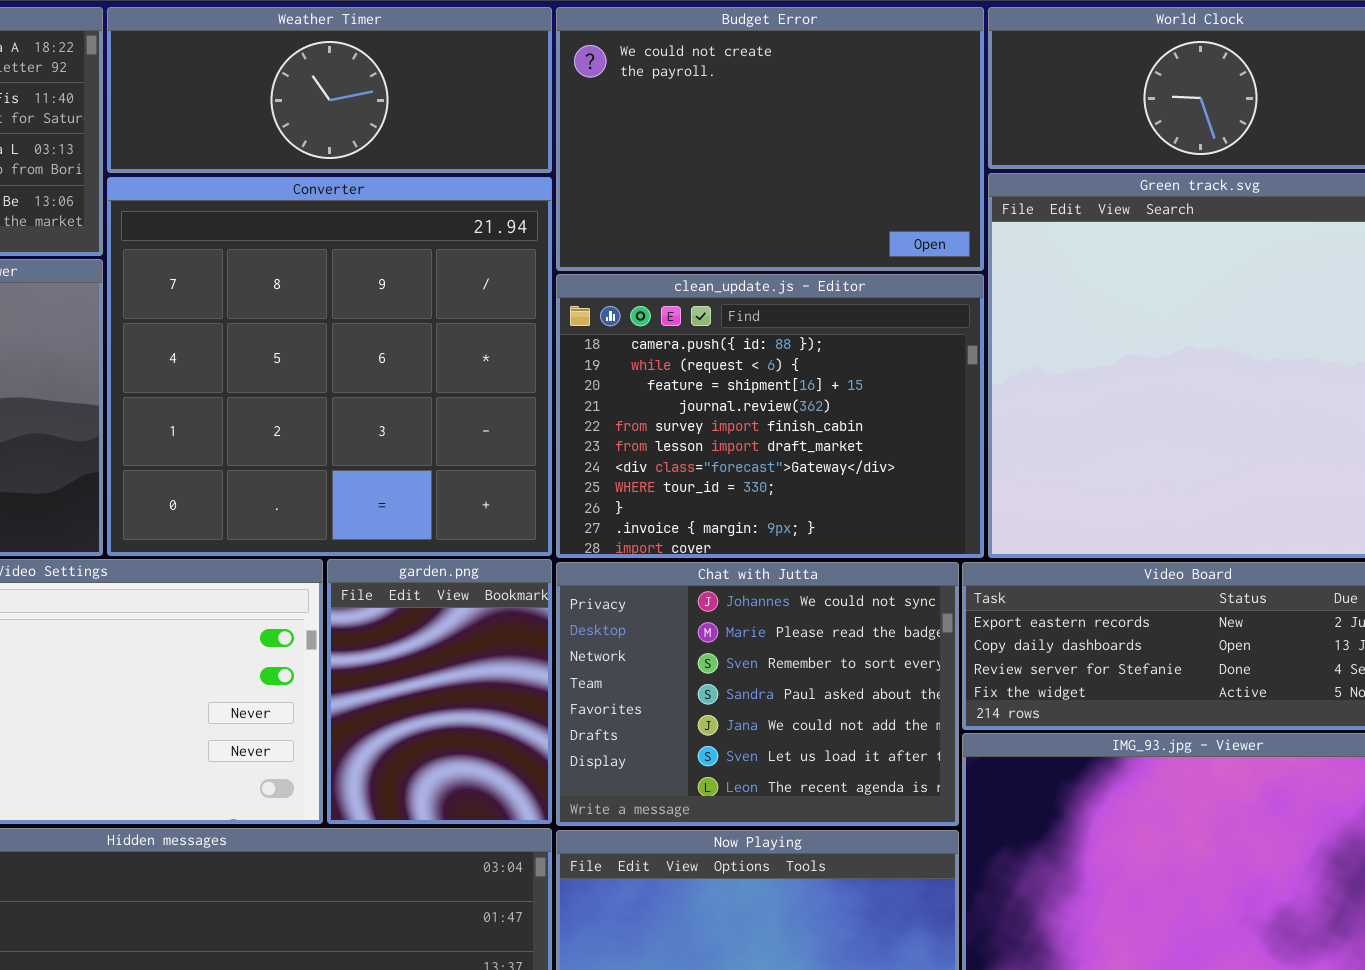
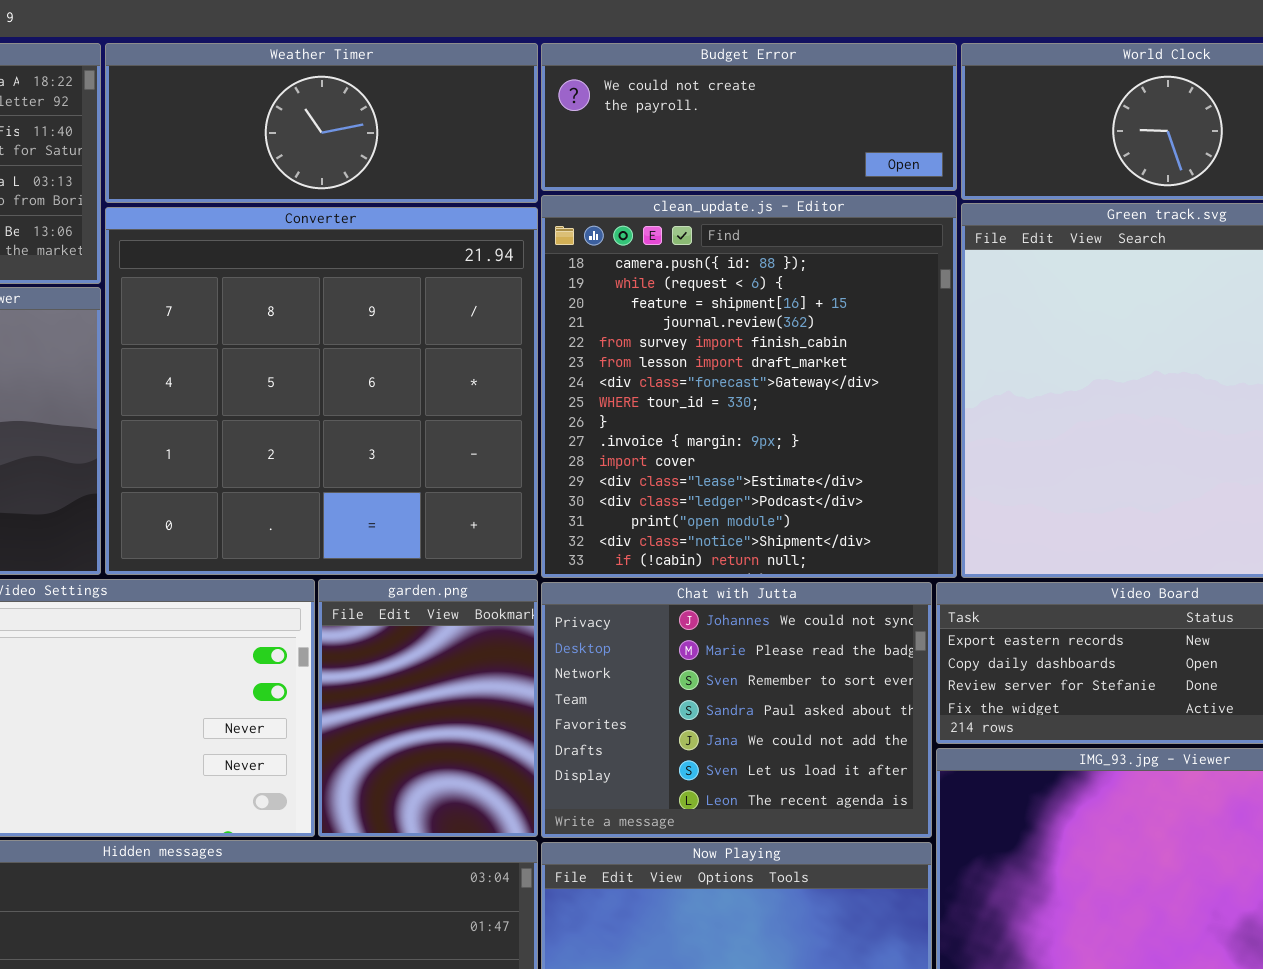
Budget Error: [556,7,984,271] -> [541,43,957,191], resized
clean_update.js - Editor: [556,274,984,558] -> [541,195,957,578], resized

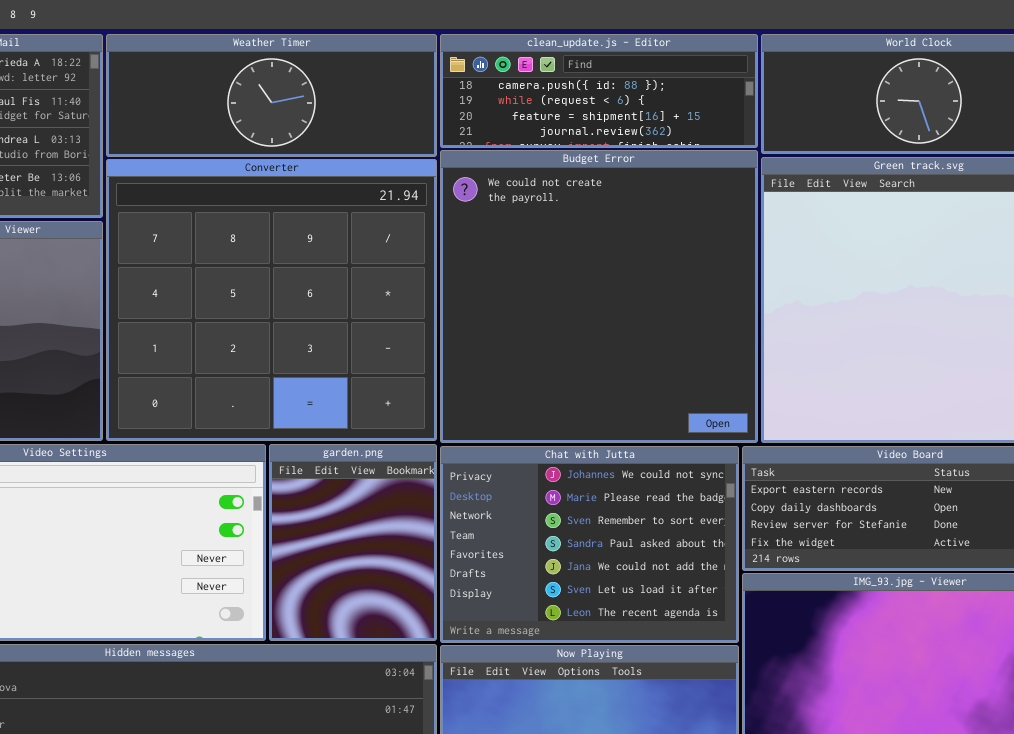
Budget Error: [541,43,957,191] -> [440,150,758,443], moved, resized
clean_update.js - Editor: [541,195,957,578] -> [440,34,758,148], moved, resized

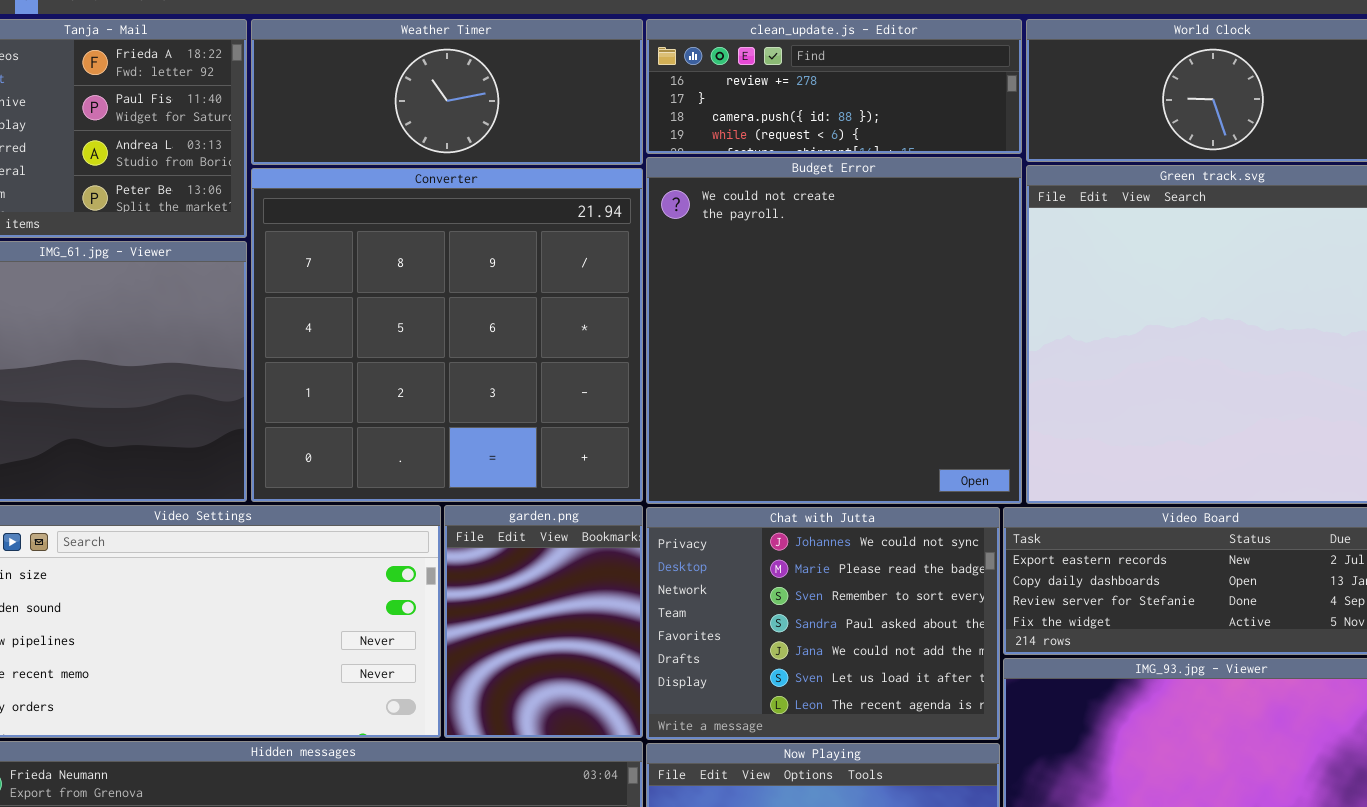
clean_update.js - Editor: [440,34,758,148] -> [646,19,1022,154], scrolled up 2 rows

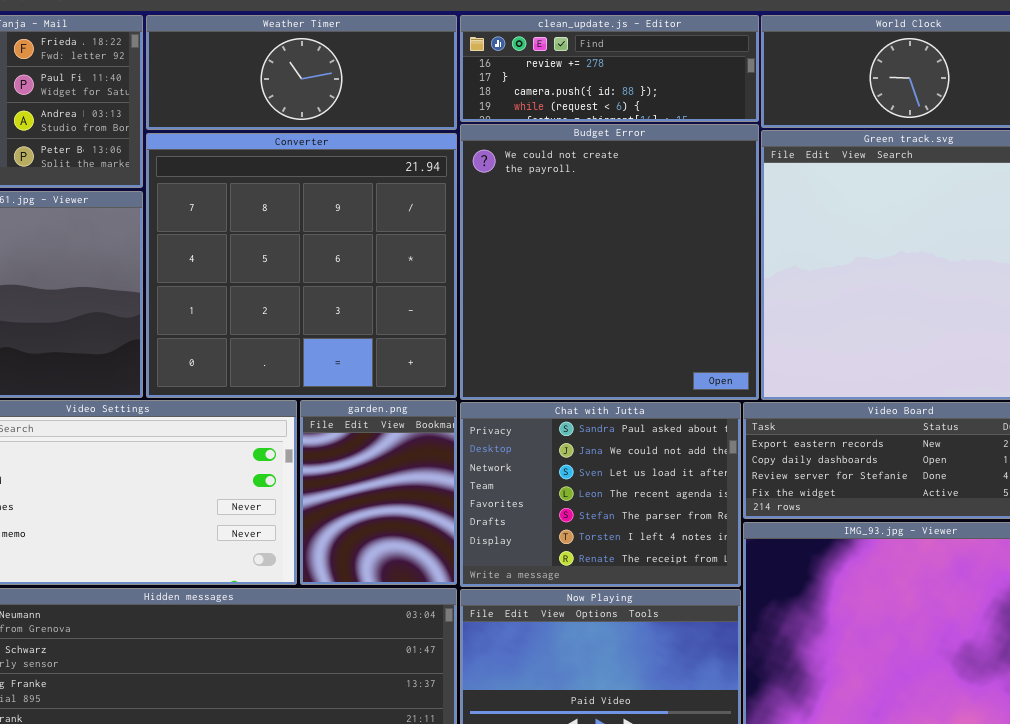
Chat with Jutta: [646,507,1000,740] -> [460,402,741,587], scrolled down 3 rows

